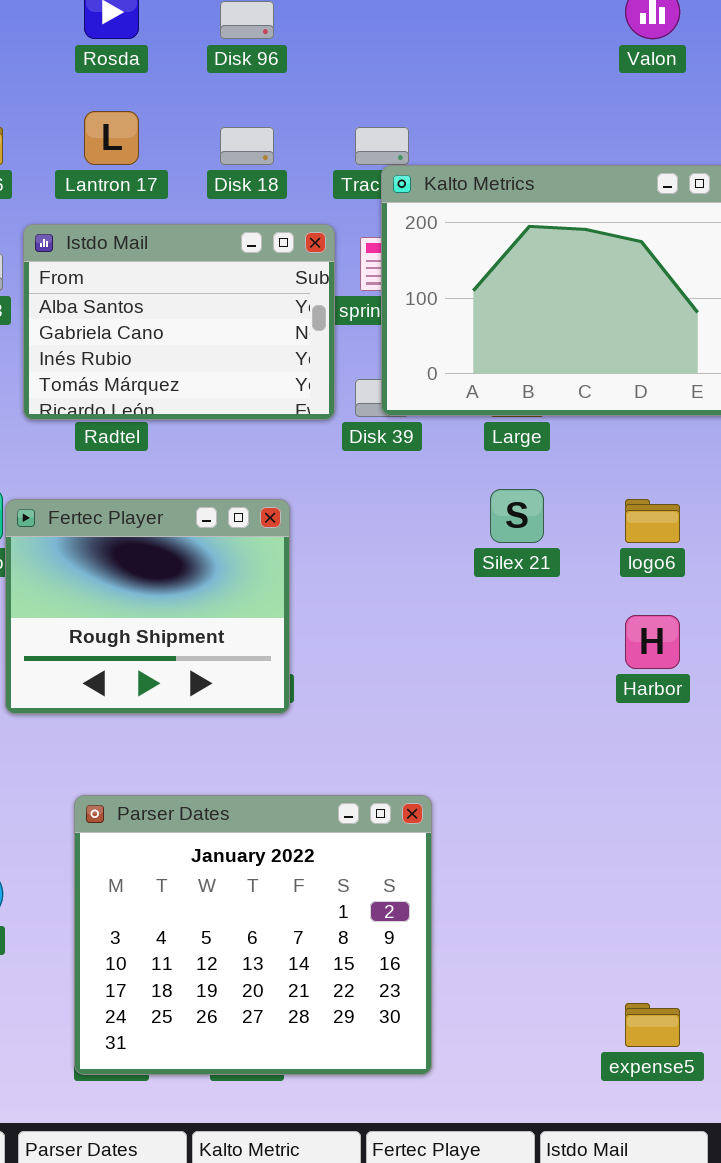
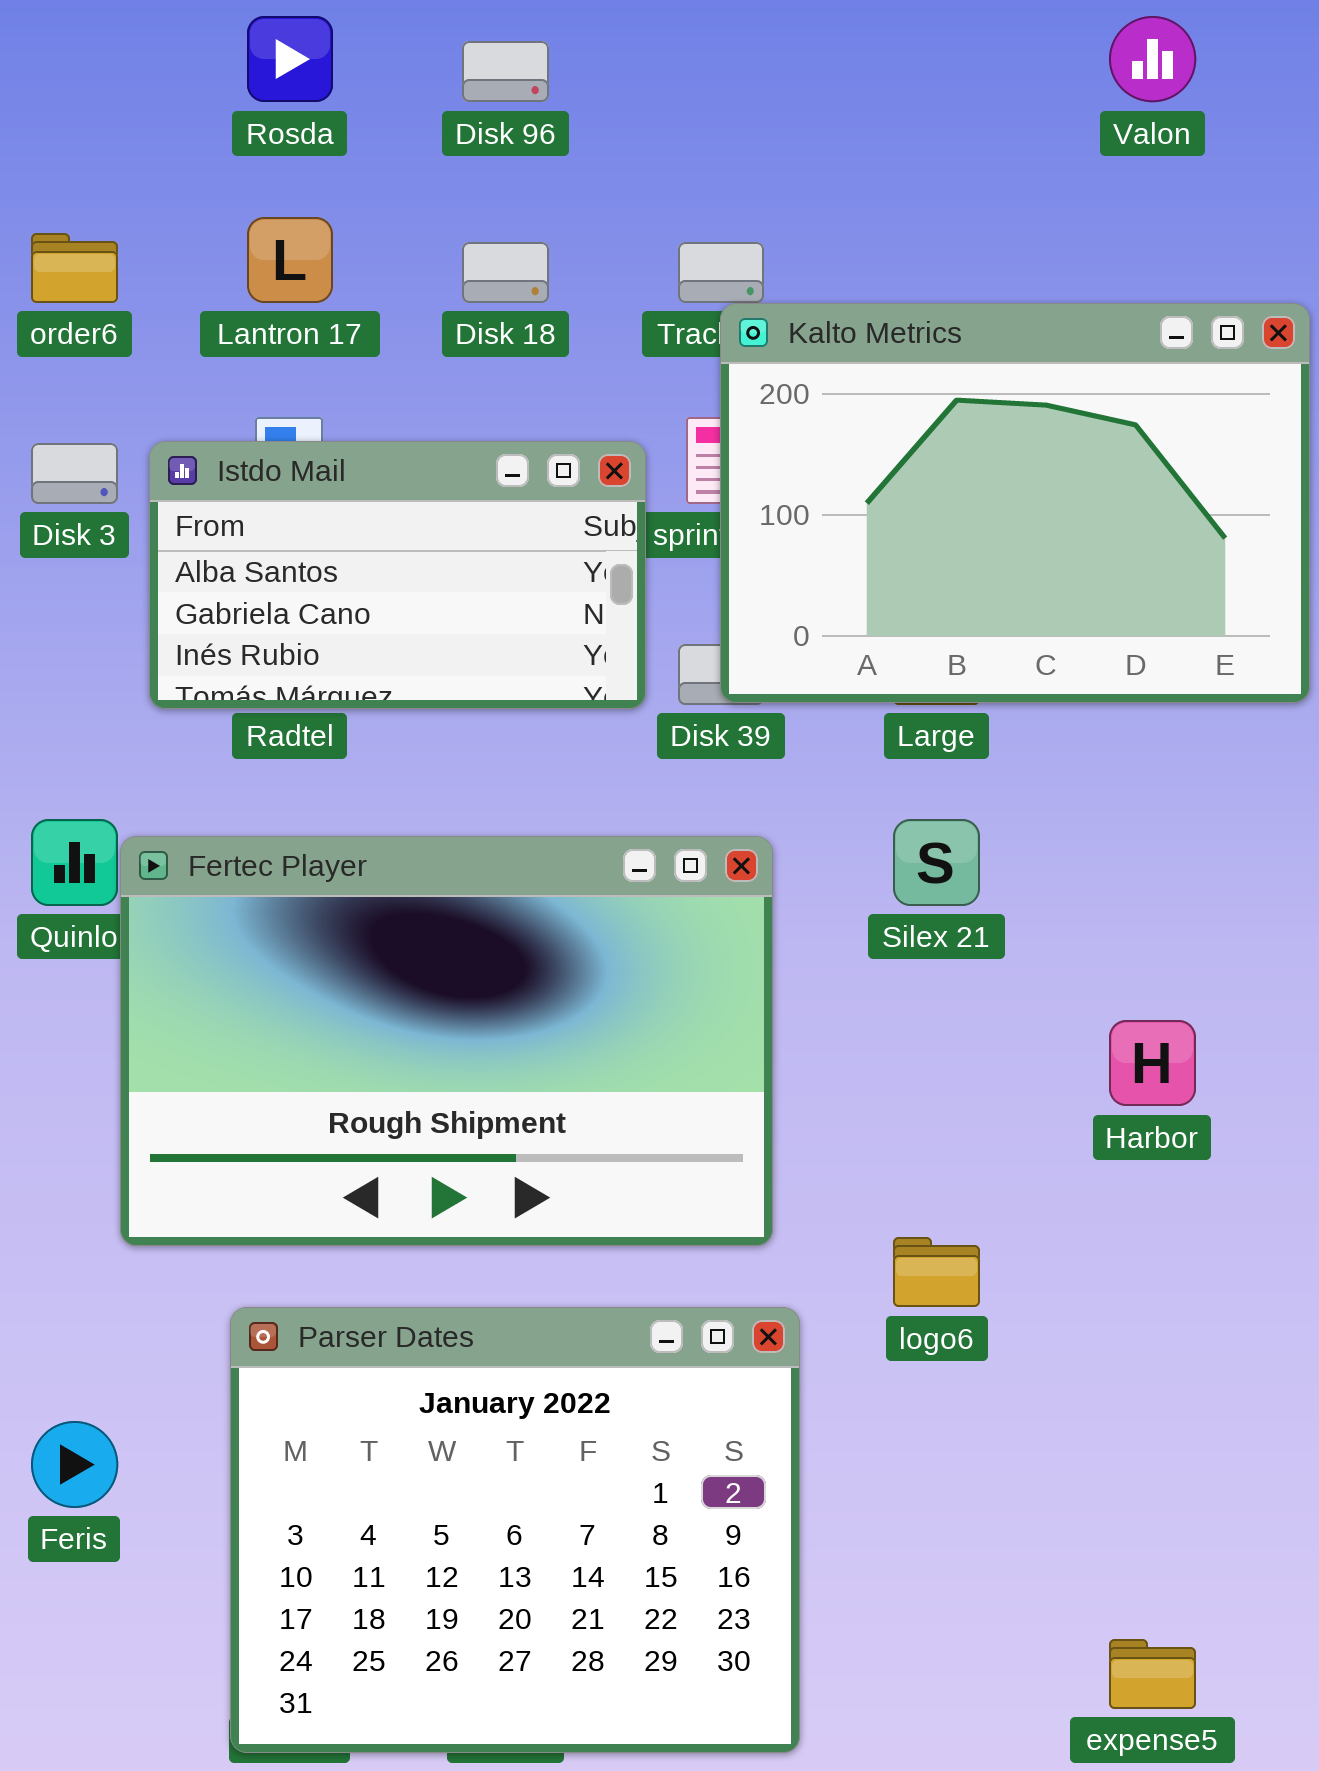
Istdo Mail: [23,224,335,420] -> [149,441,646,709], resized
Fertec Player: [5,499,290,714] -> [120,836,773,1246], resized
logo6: [625,499,680,543] -> [893,1237,980,1307], moved

